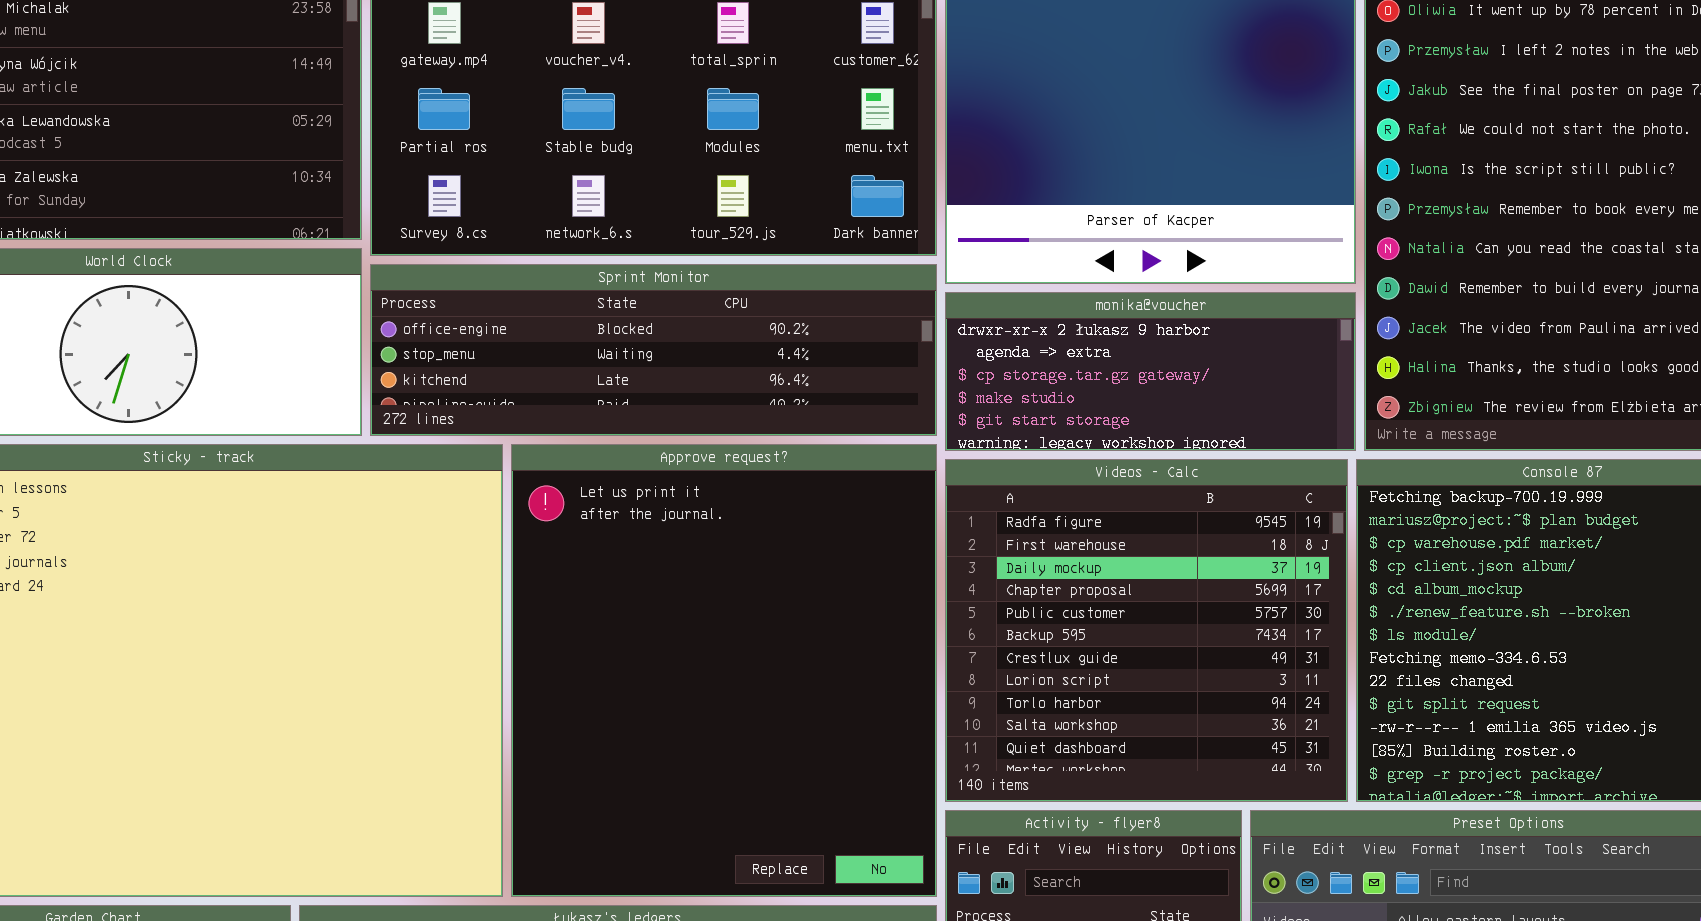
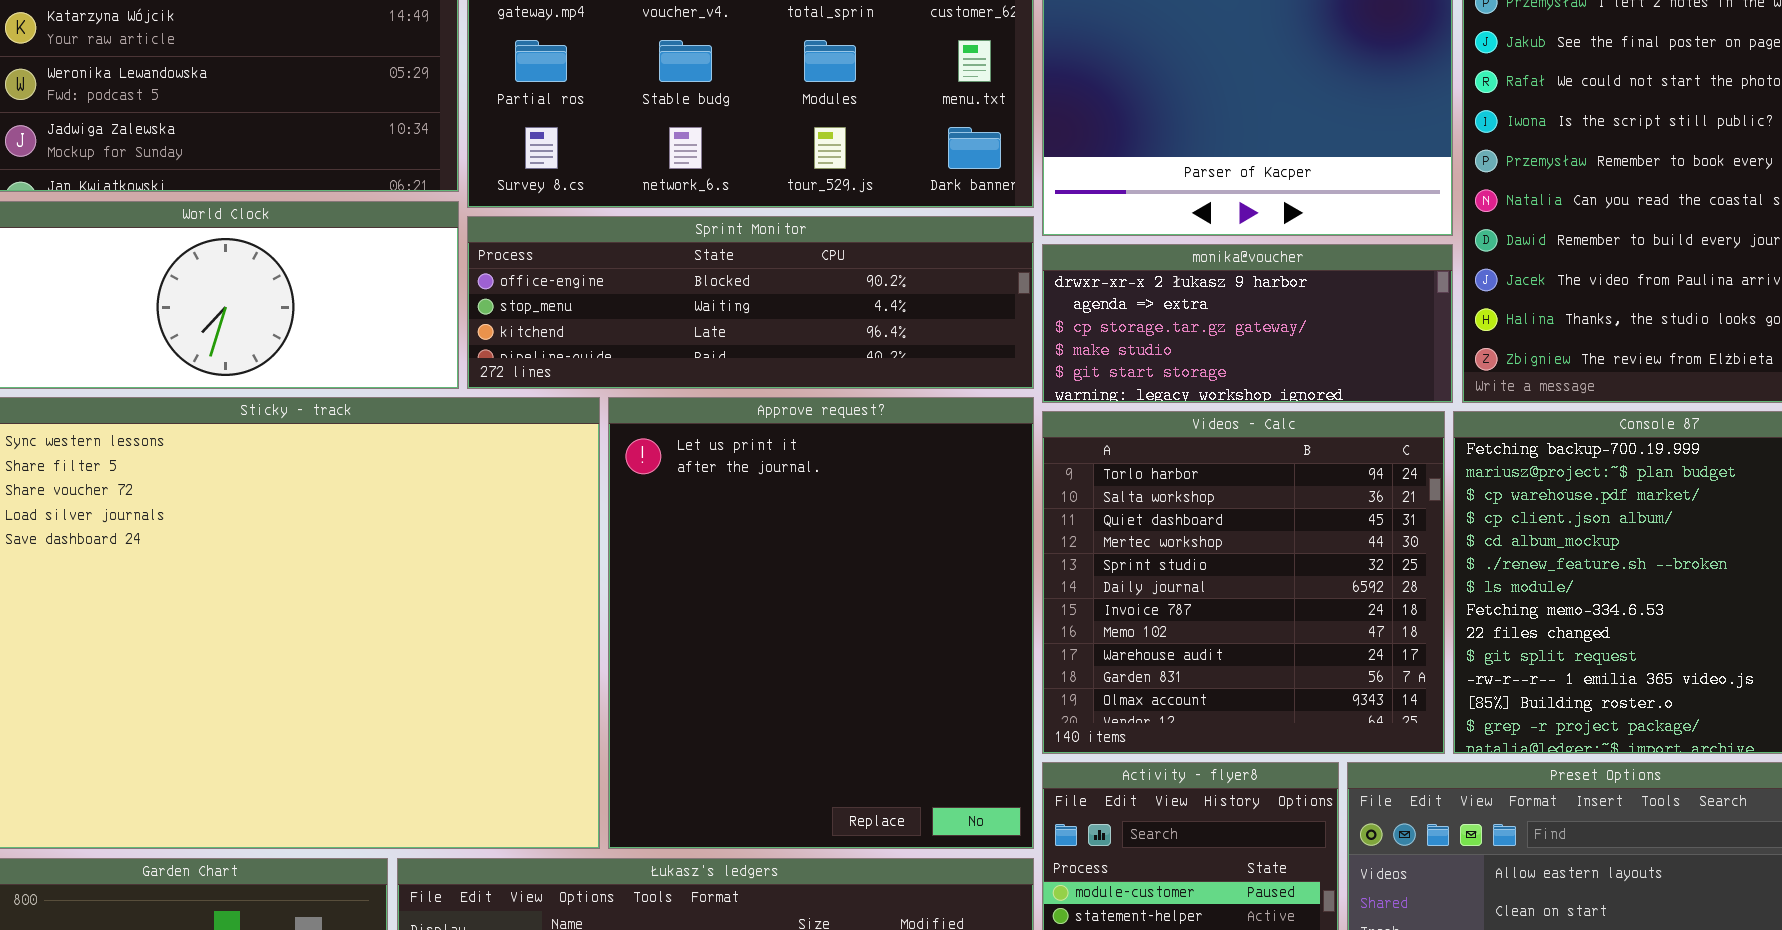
Videos - Calc: [945,459,1348,802] -> [1042,411,1445,754], scrolled down 8 rows

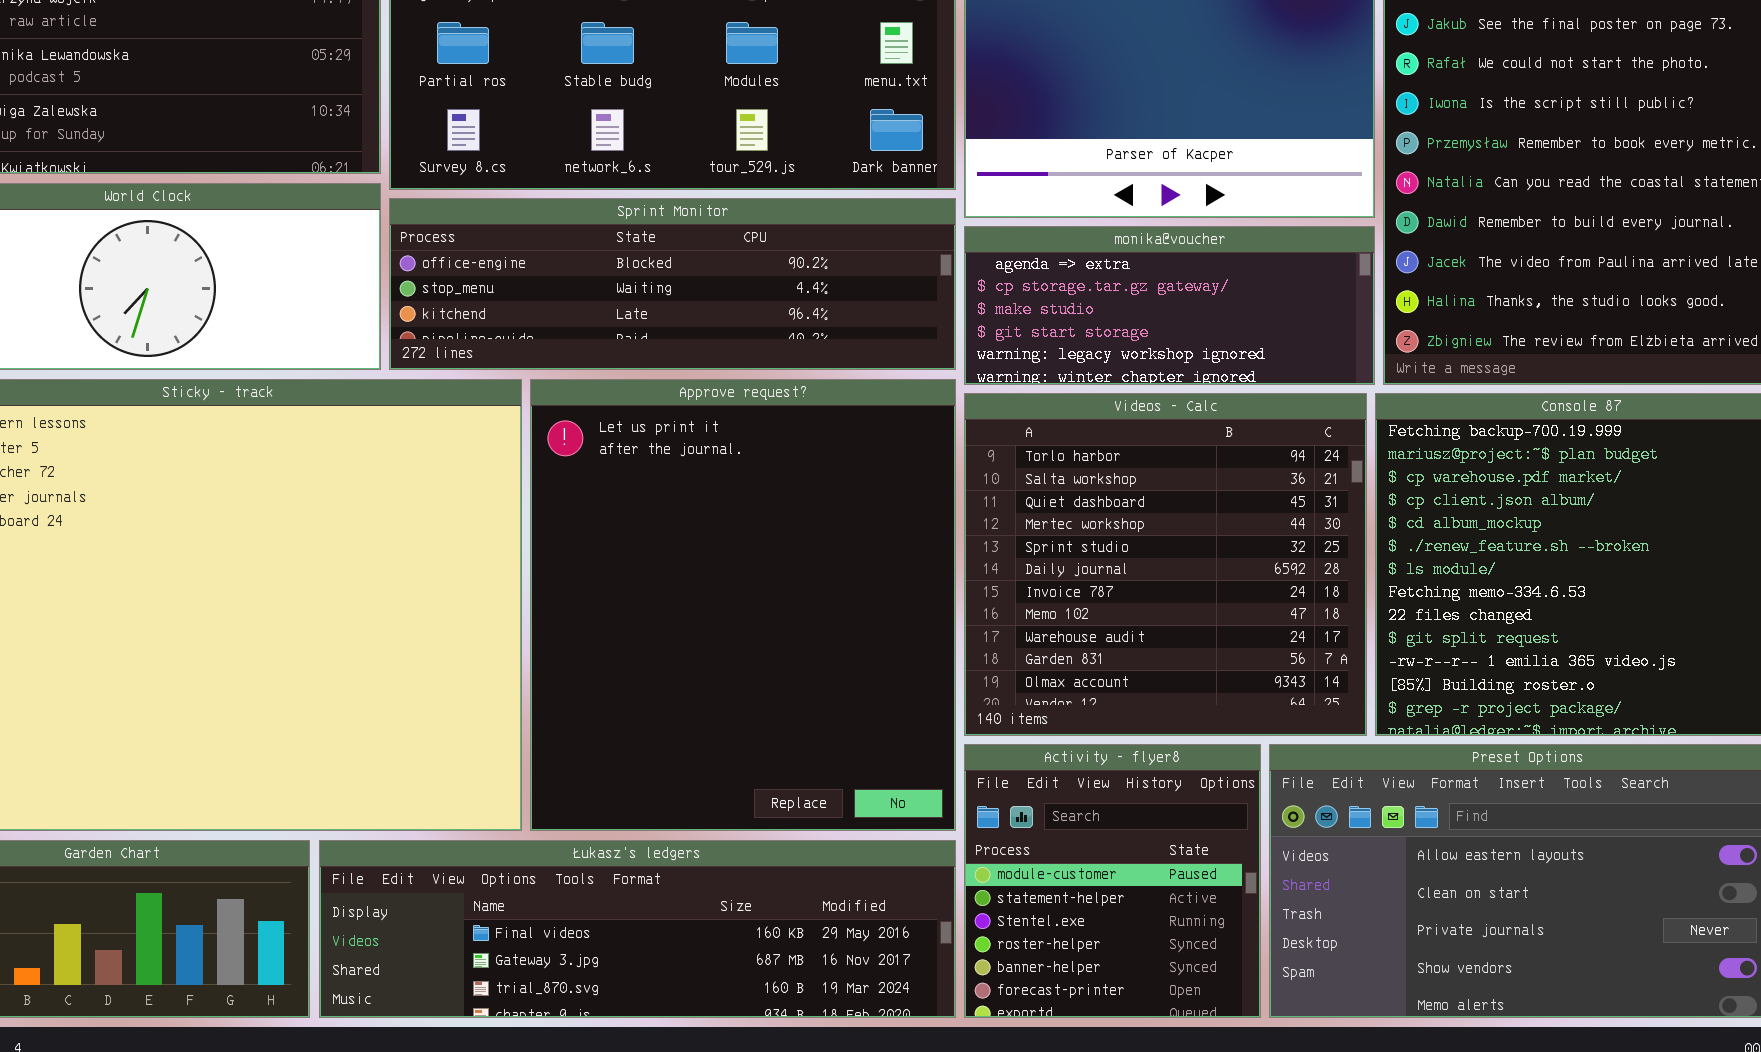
monika@voucher: [1042,244,1453,403] -> [964,226,1375,385], scrolled down 1 row

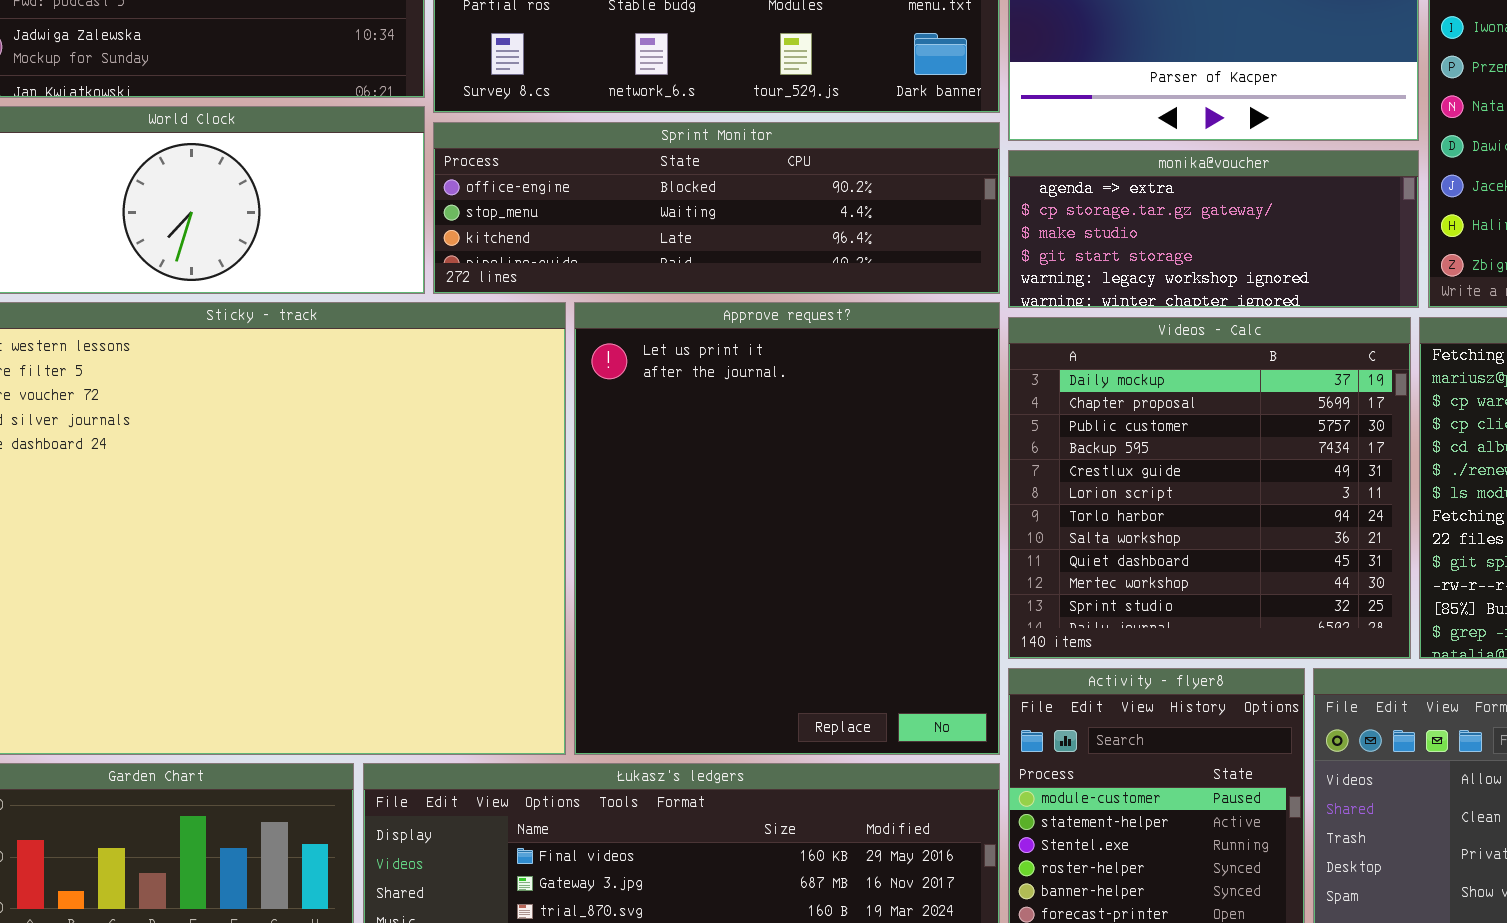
Videos - Calc: [964,393,1367,736] -> [1008,317,1411,659], scrolled up 6 rows

